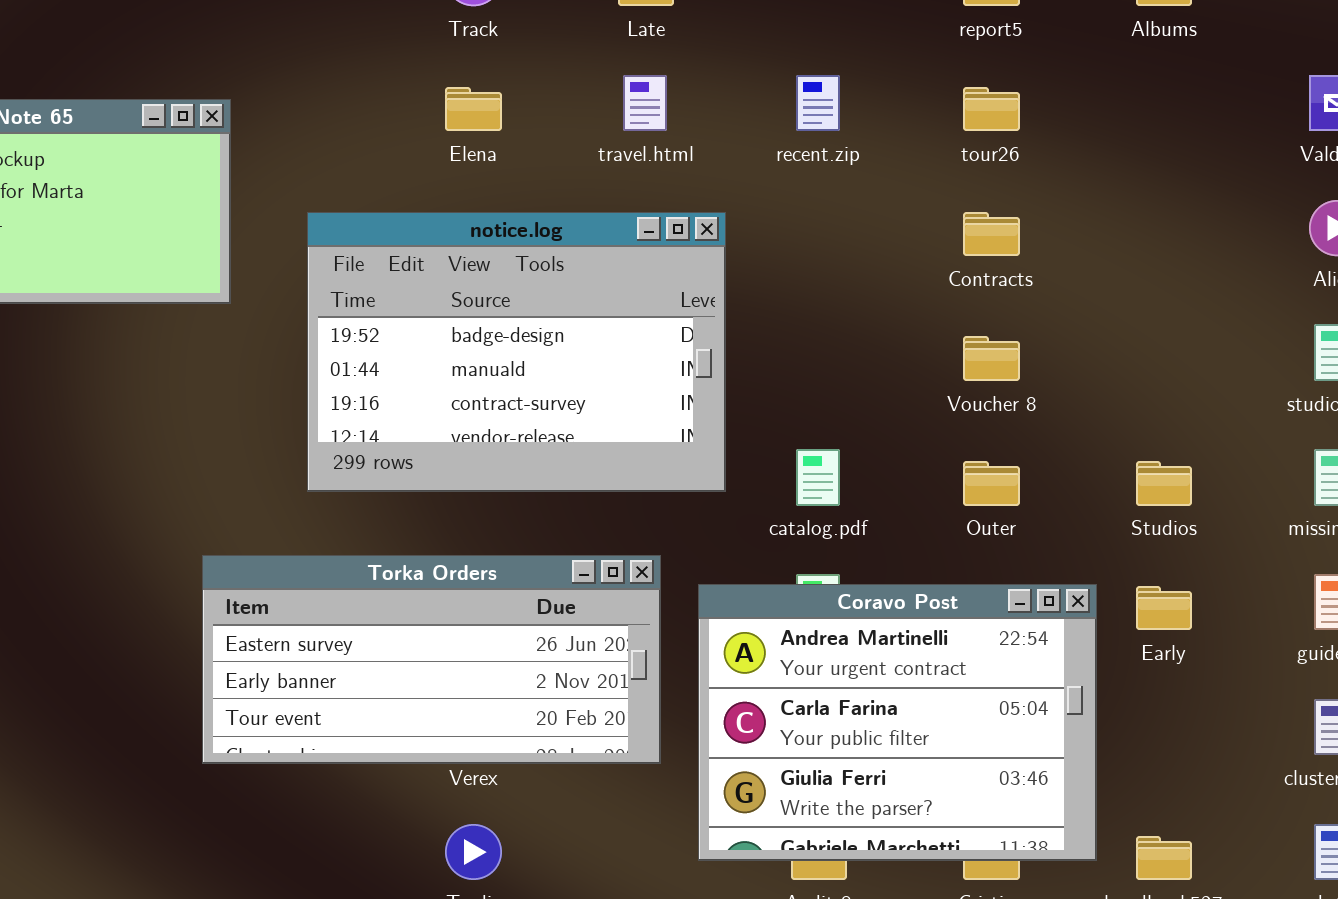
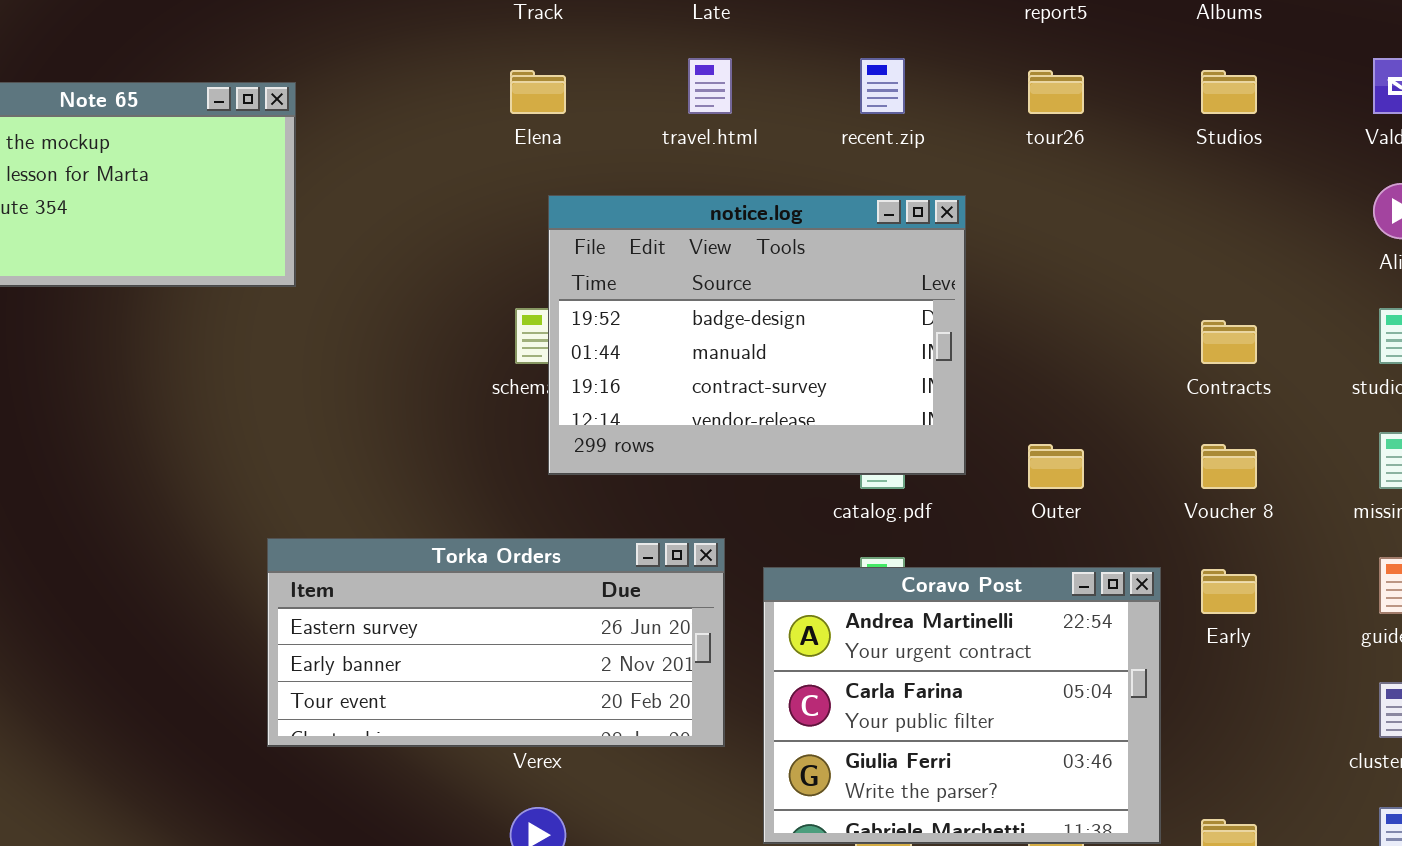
notice.log: [307,212,726,492] -> [548,195,966,475], moved
Contracts: [963,212,1020,256] -> [1201,320,1257,364], moved
Voucher 8: [963,336,1020,381] -> [1201,444,1257,489], moved
Studios: [1136,461,1192,506] -> [1201,70,1257,114], moved

